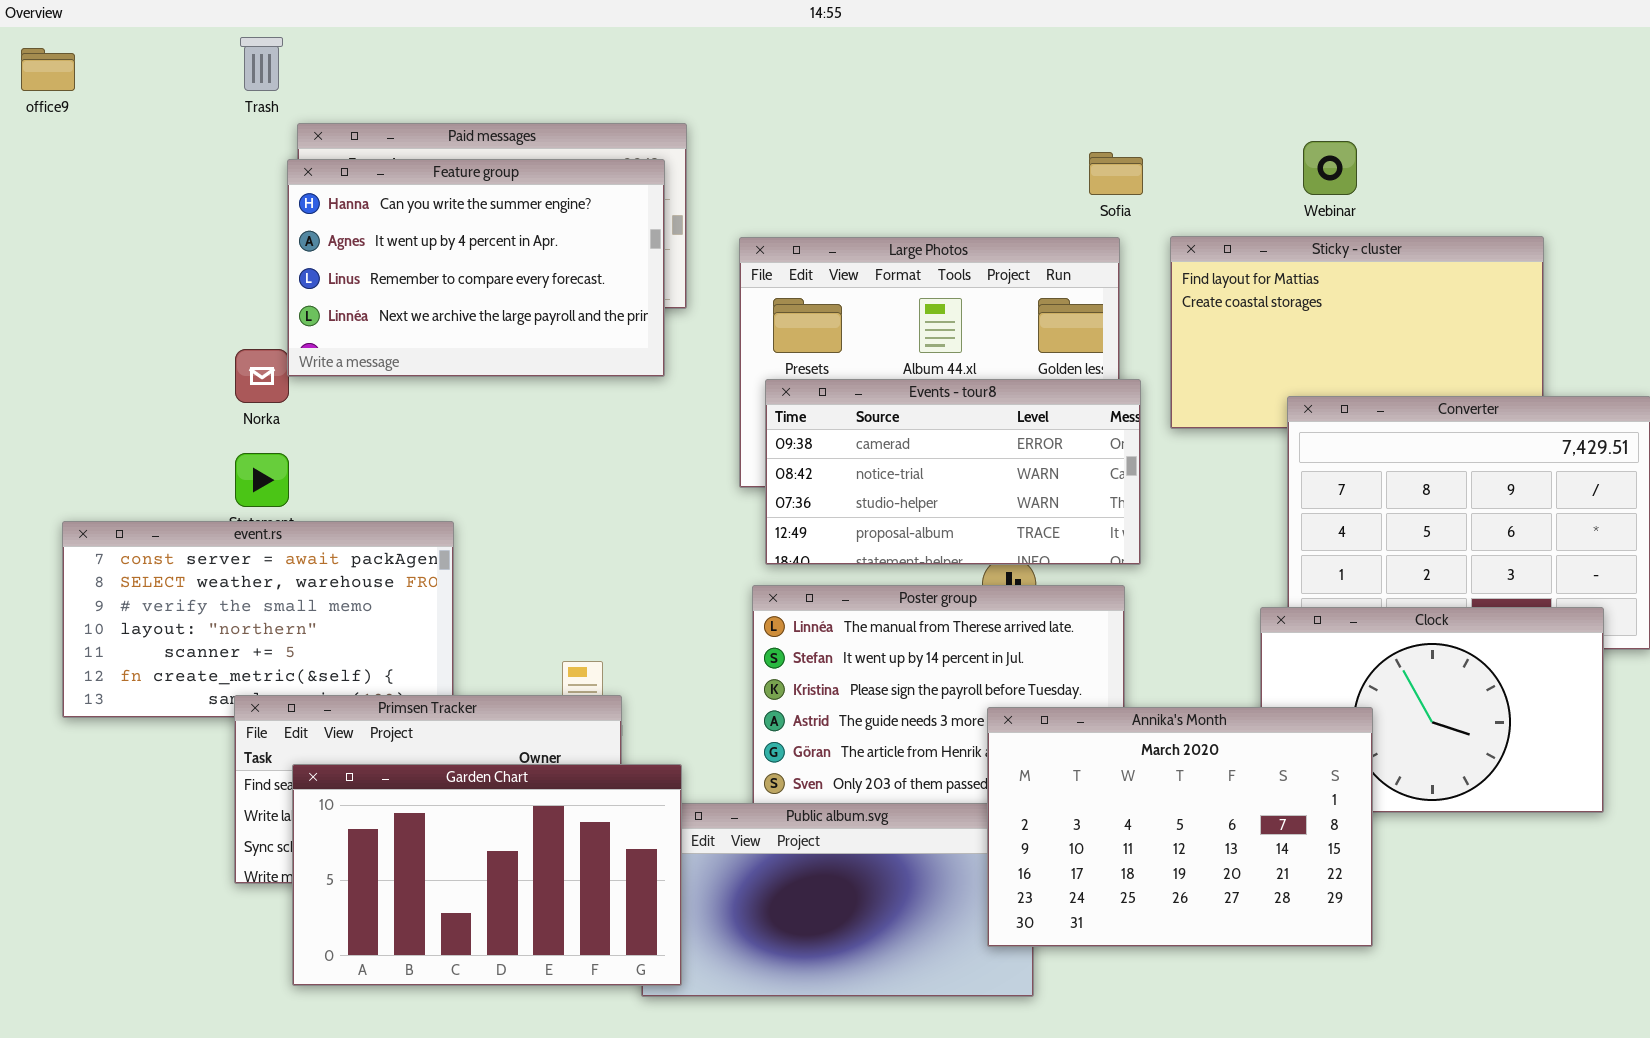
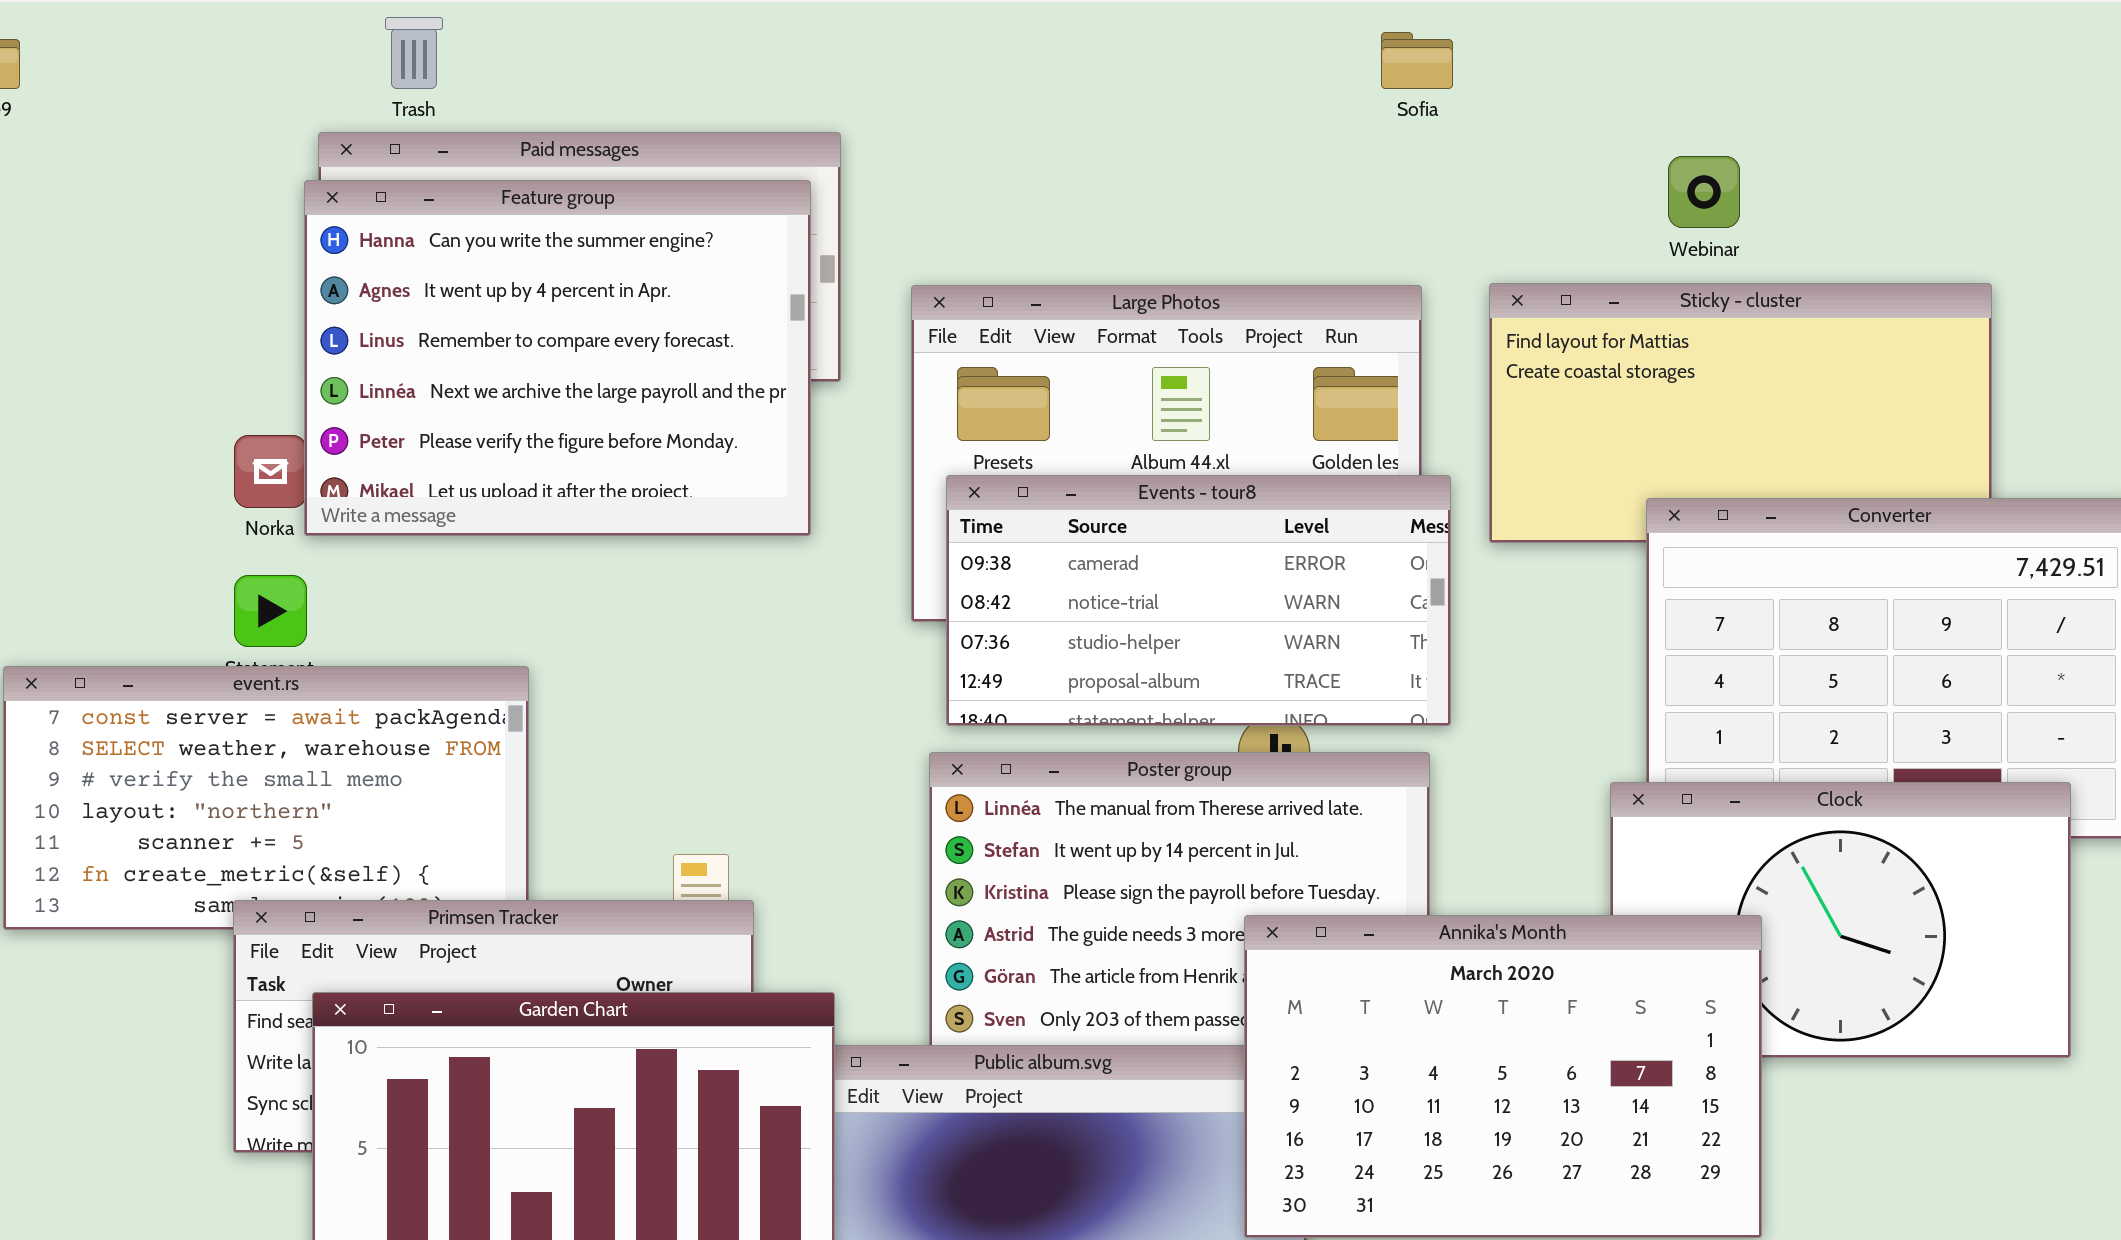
Trash: [240,37,283,91] -> [385,17,443,89], moved
Sofia: [1089,152,1143,195] -> [1381,32,1453,89], moved
Feature group: [287,159,665,377] -> [304,180,811,536], resized

